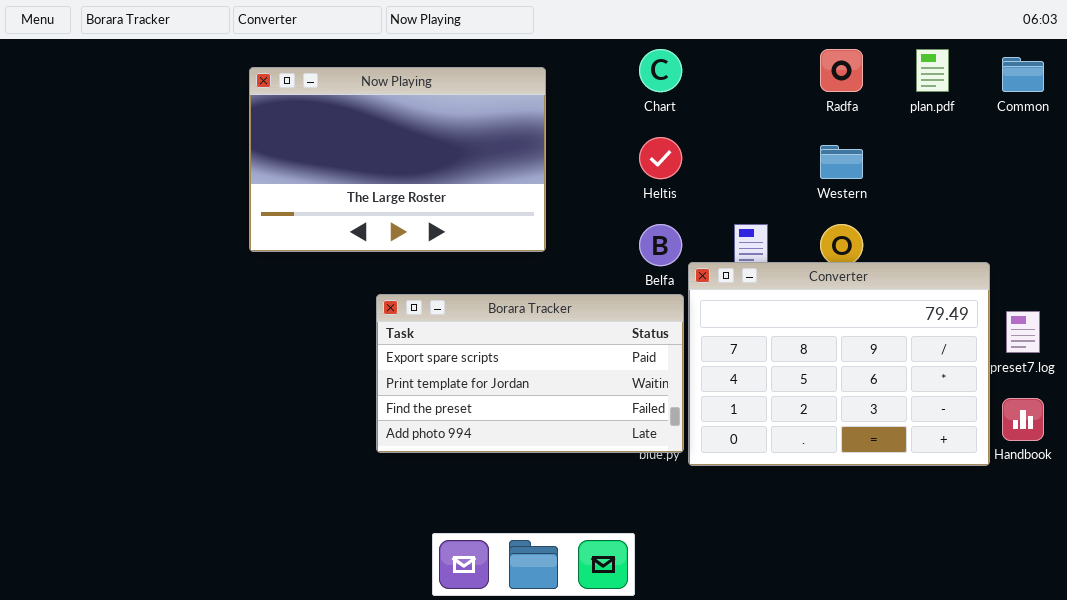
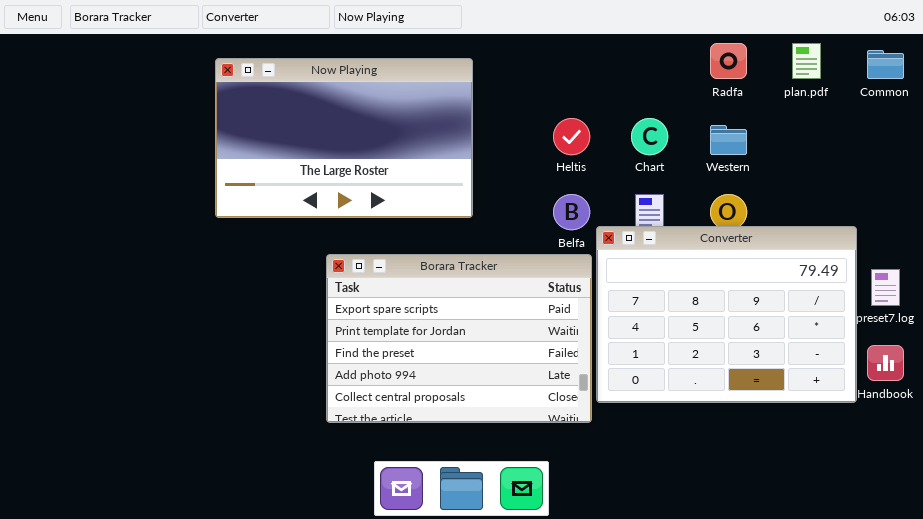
Chart: [639,49,682,92] -> [631,118,668,155], moved
Borara Tracker: [376,294,684,453] -> [326,254,592,423], resized

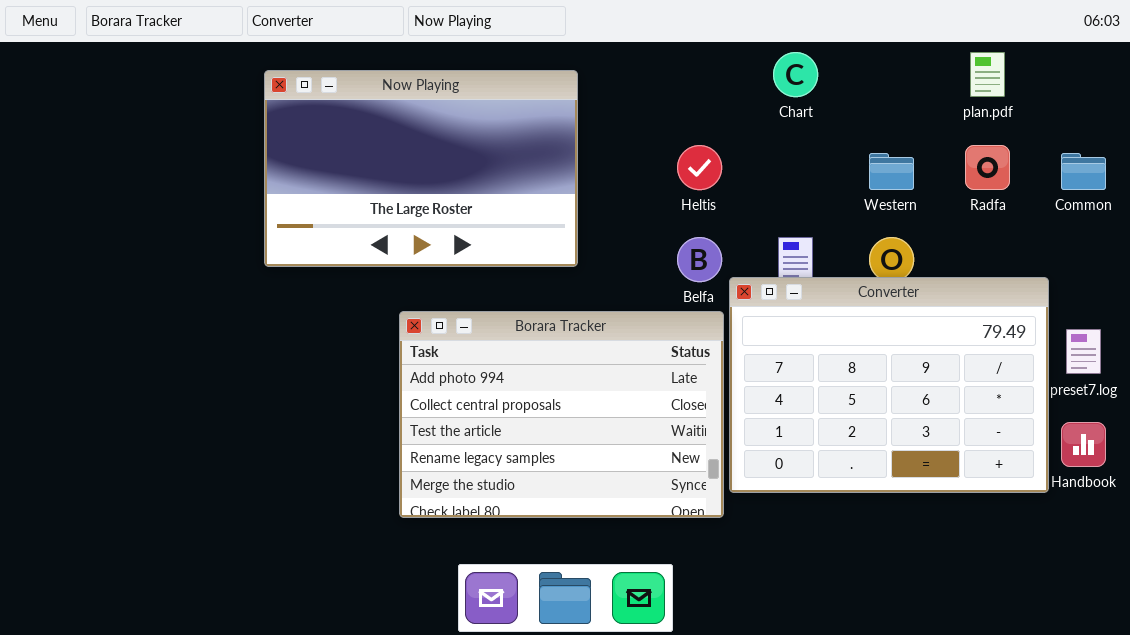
Radfa: [710,43,747,79] -> [965,145,1010,190], moved
Common: [867,50,904,79] -> [1061,153,1106,190], moved
Chart: [631,118,668,155] -> [773,52,818,97], moved
Borara Tracker: [326,254,592,423] -> [399,311,724,518], scrolled down 3 rows

